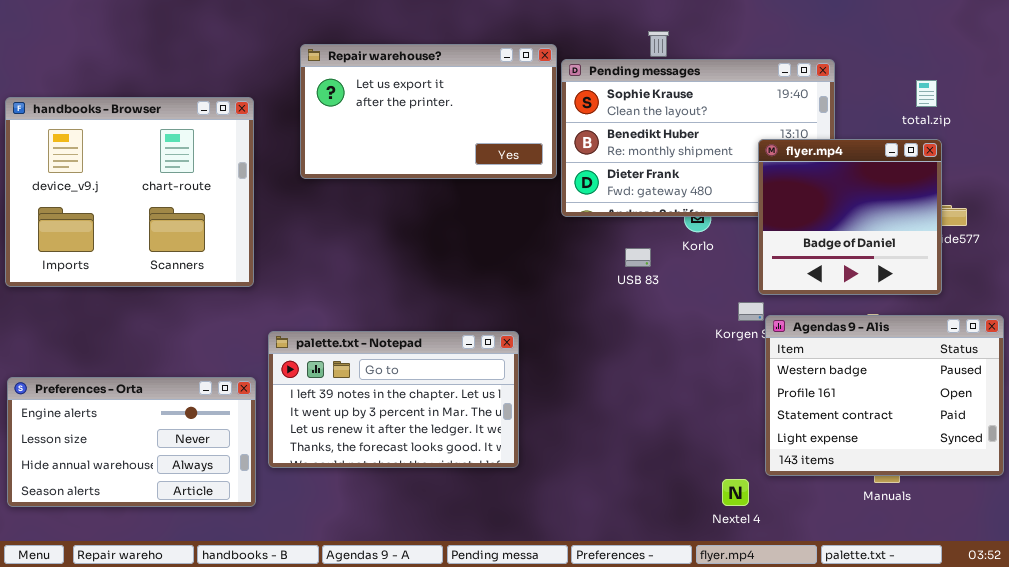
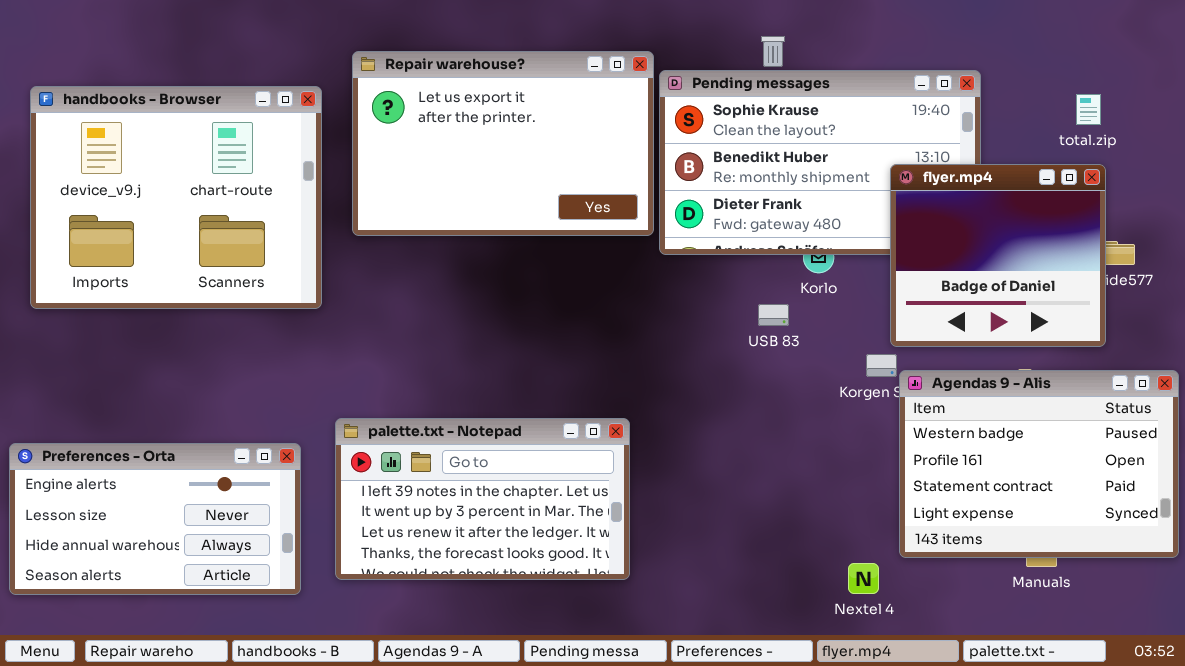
Repair warehouse?: [300,44,557,179] -> [352,51,654,236], resized
handbooks - Browser: [5,97,254,287] -> [30,86,322,309], moved
USB 83: [625,248,651,267] -> [758,304,789,326], moved
palette.txt - Notepad: [268,331,519,468] -> [335,418,630,580], moved

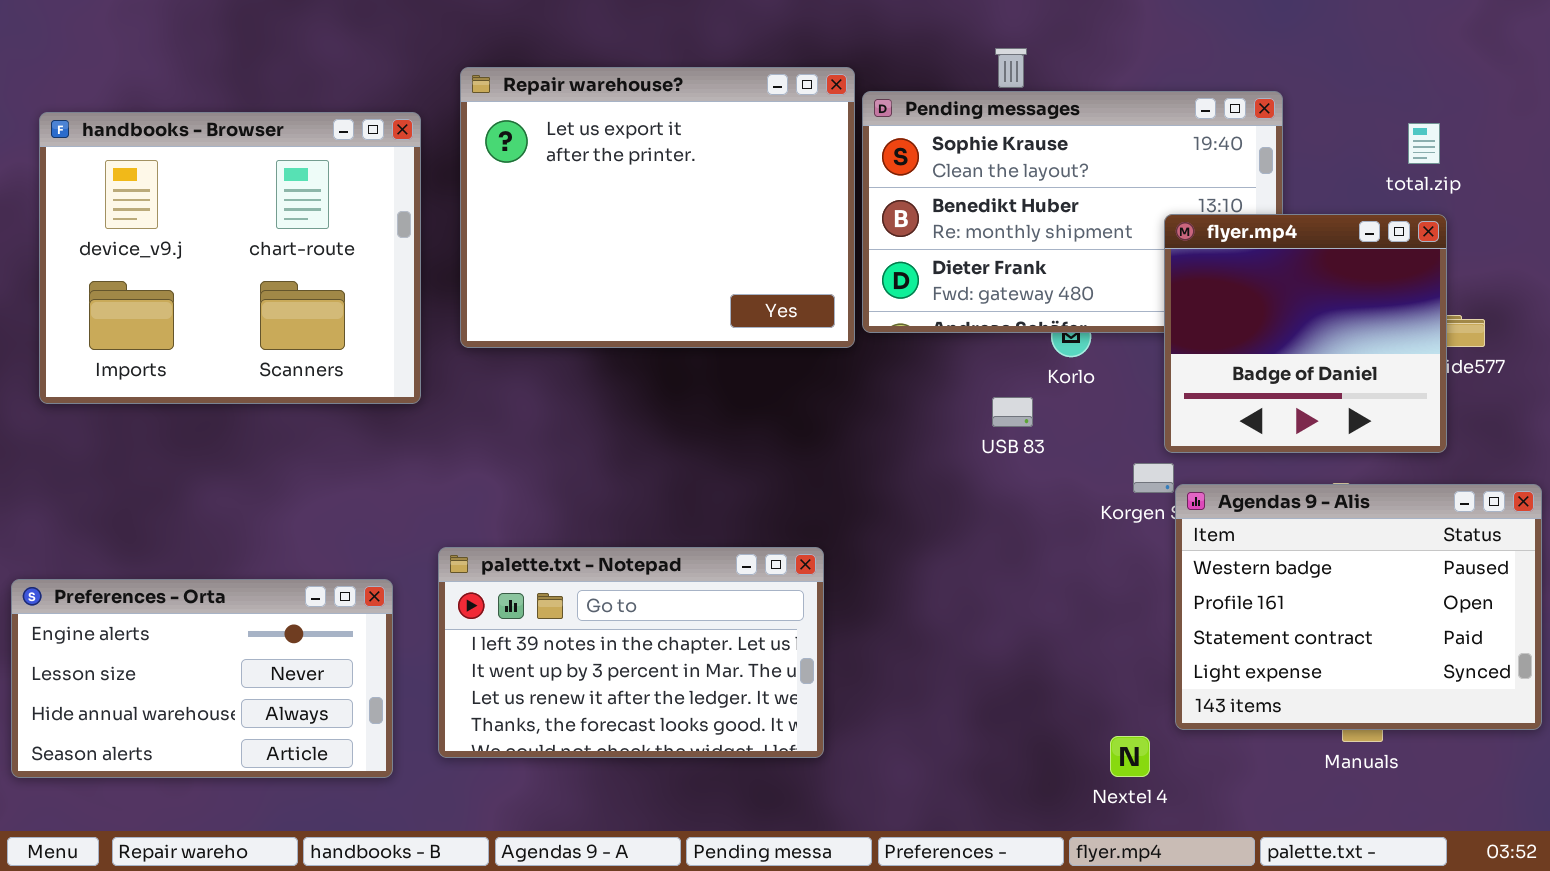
Repair warehouse?: [352,51,654,236] -> [460,67,855,348], resized

